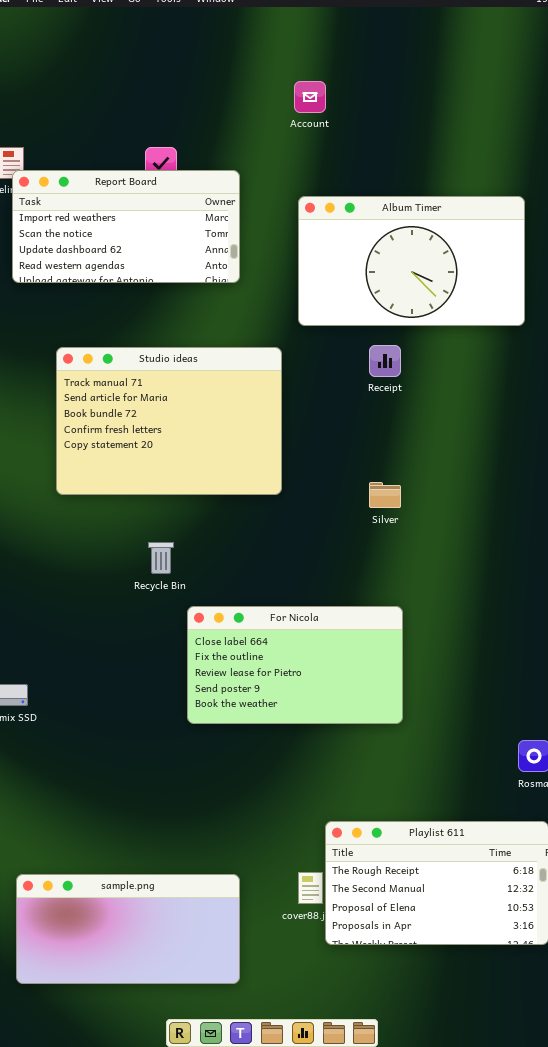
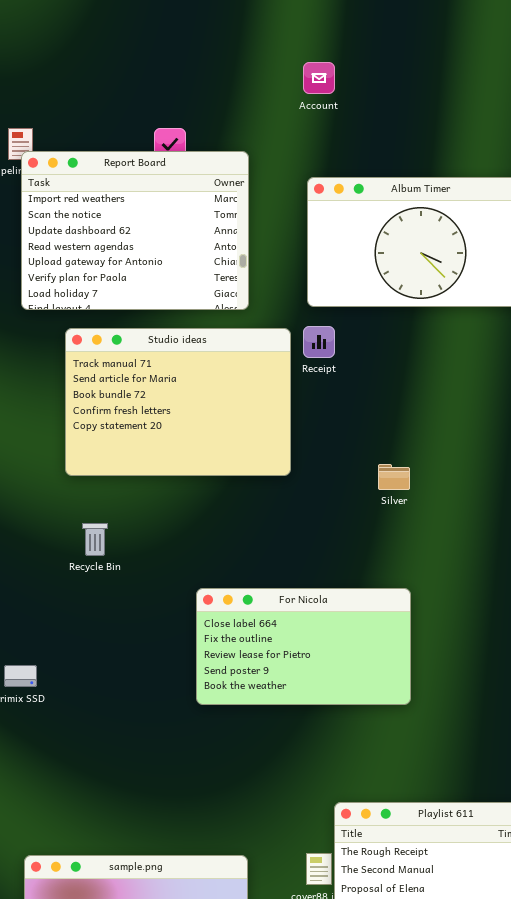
Report Board: [12,170,240,283] -> [21,151,249,310], resized
Receipt: [369,345,401,377] -> [303,326,335,358], moved
Recycle Bin: [148,542,174,574] -> [82,523,108,556], moved

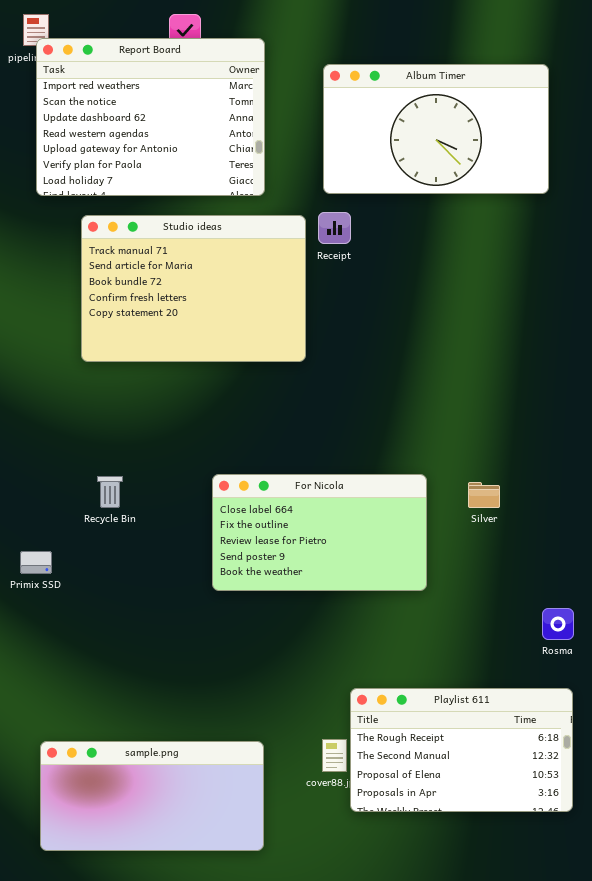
Silver: [378,464,410,490] -> [468,482,500,508], moved
Recycle Bin: [82,523,108,556] -> [97,476,123,508], moved

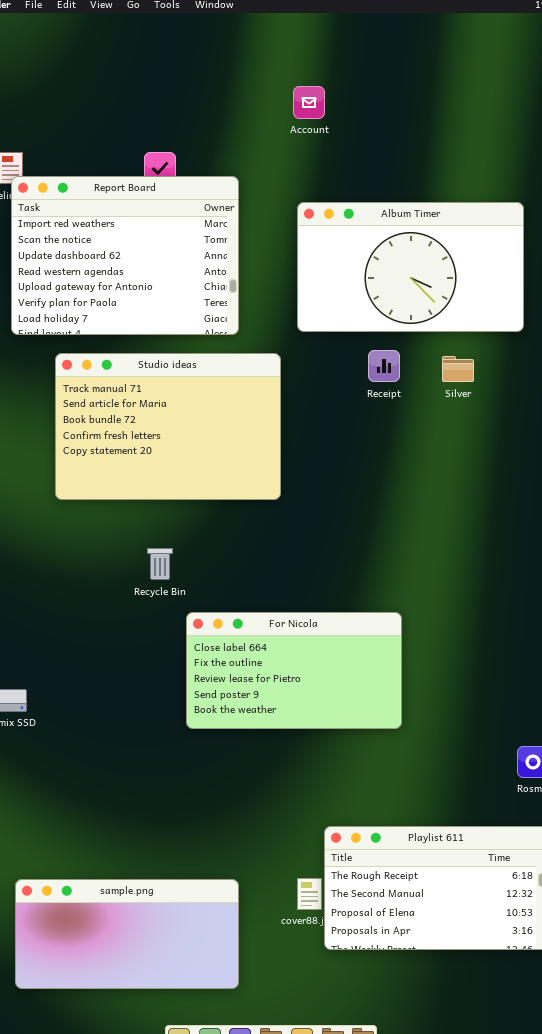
Receipt: [318,212,351,244] -> [368,350,400,382], moved
Recycle Bin: [97,476,123,508] -> [147,548,173,580], moved
Silver: [468,482,500,508] -> [442,356,474,382], moved

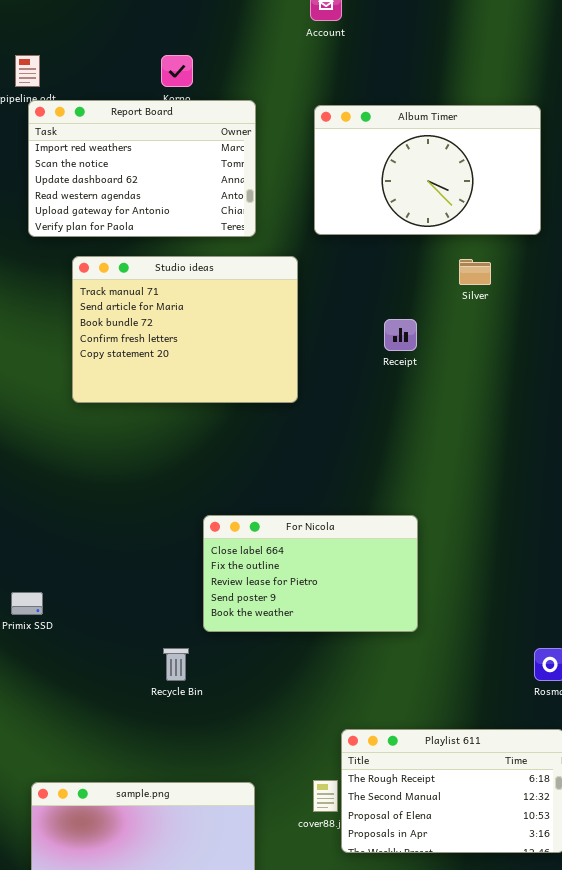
Report Board: [11,176,239,335] -> [28,100,256,237], resized
Receipt: [368,350,400,382] -> [384,319,417,351], moved
Recycle Bin: [147,548,173,580] -> [163,648,189,681], moved

